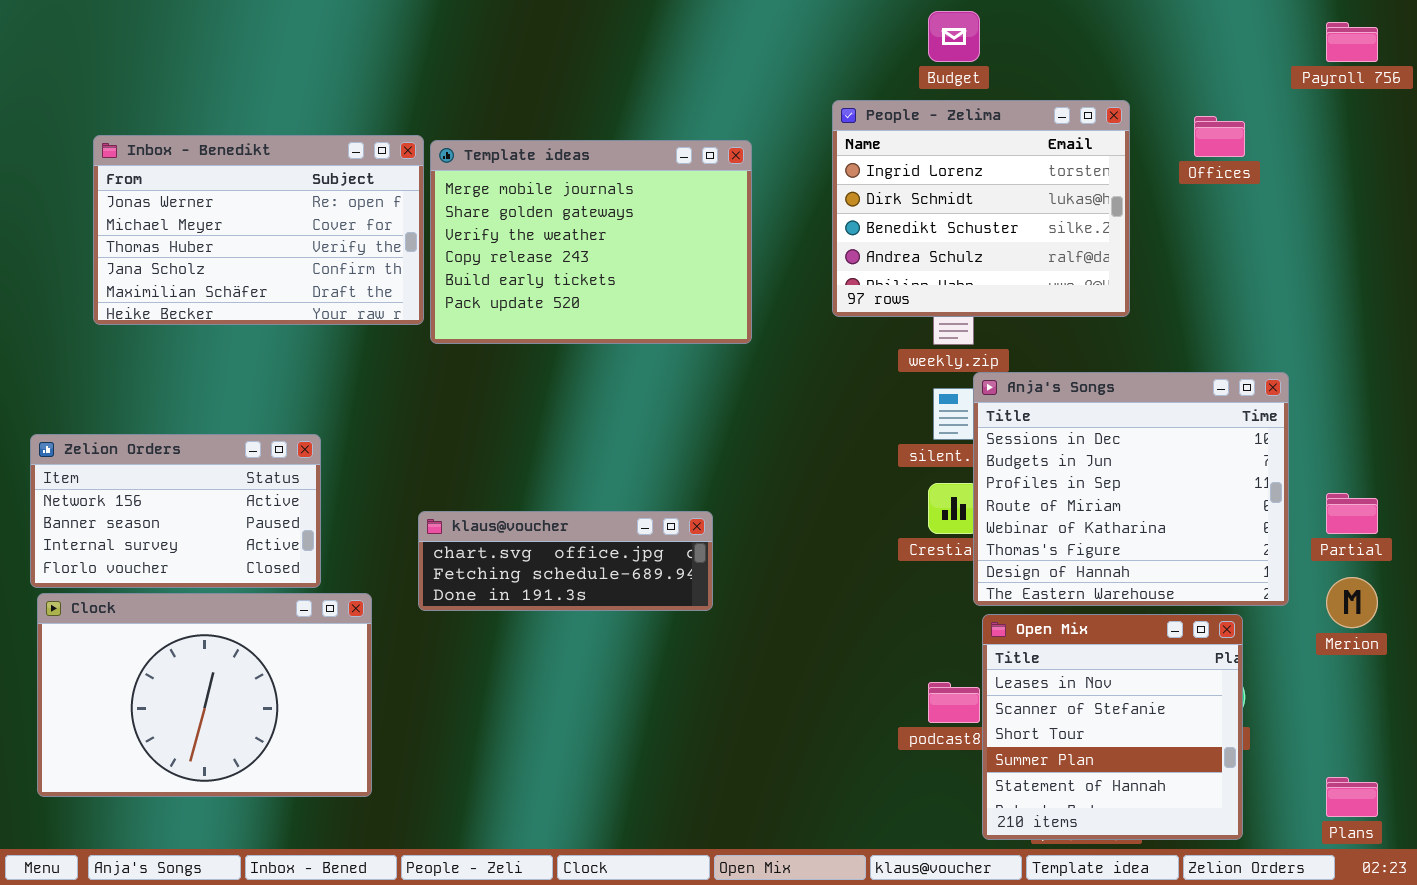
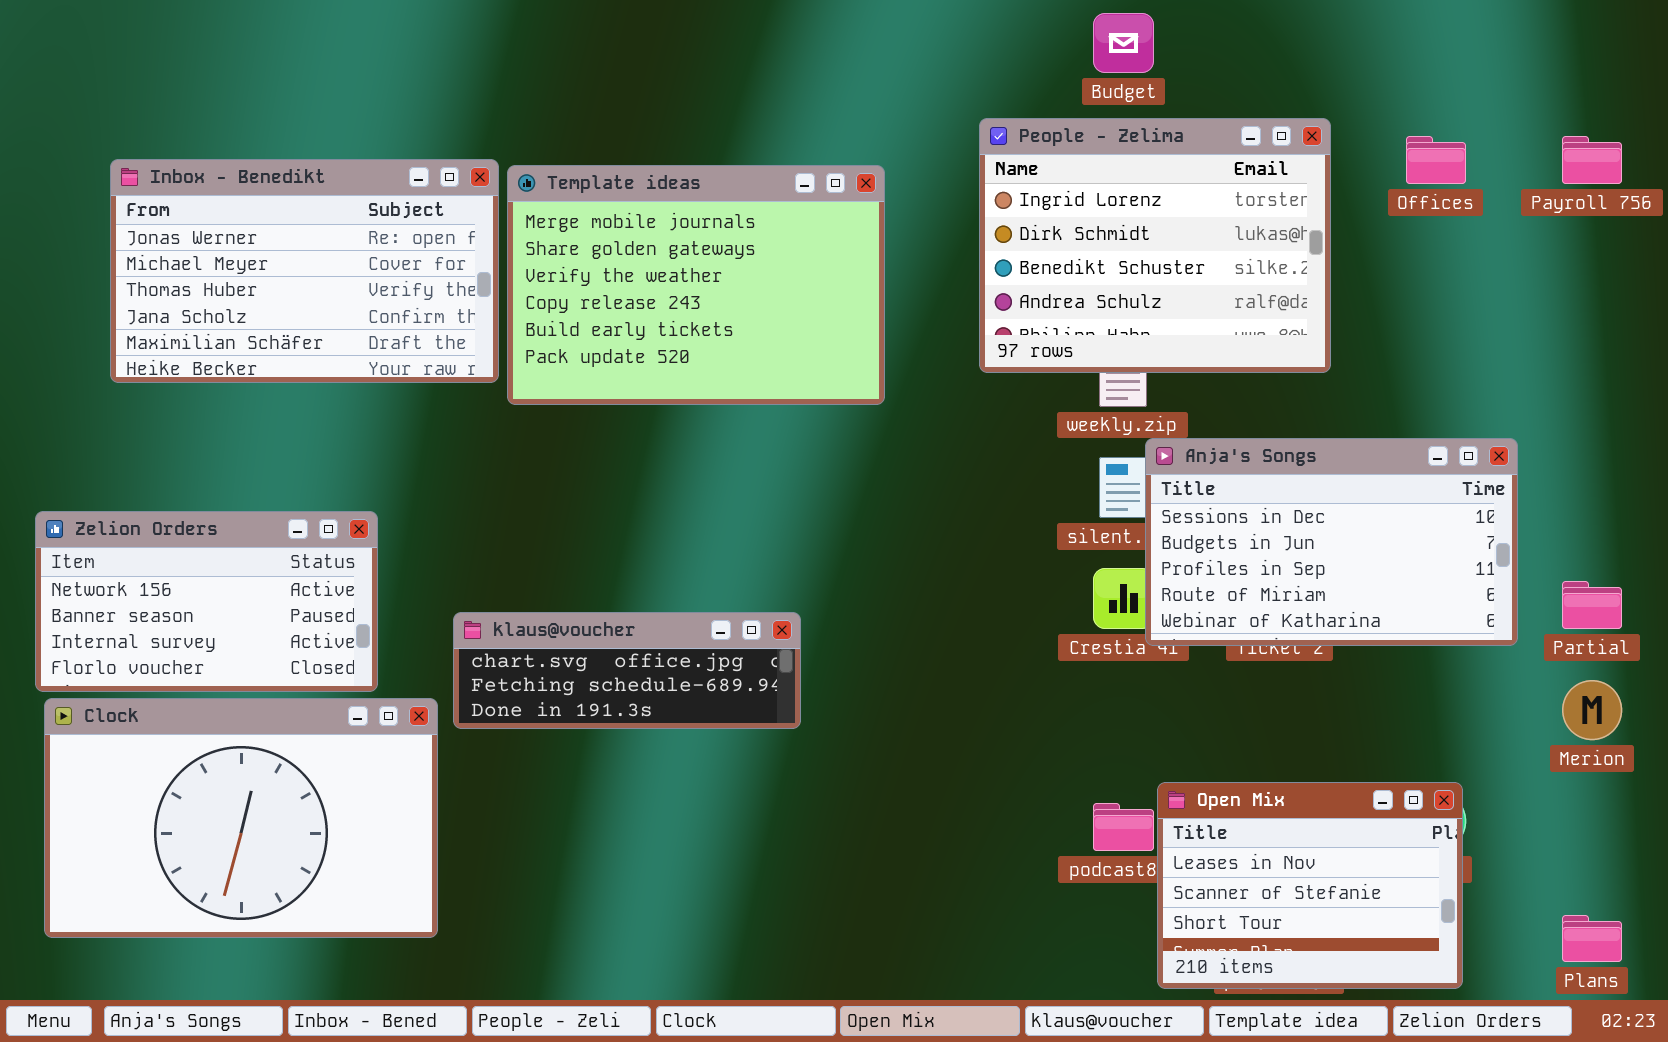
Payroll 756: [1326,22,1378,62] -> [1562,136,1622,184], moved
Anja's Songs: [973,372,1289,606] -> [1145,438,1518,646], resized
klaus@voucher: [418,511,713,611] -> [453,612,801,729], moved
Open Mix: [982,614,1243,840] -> [1157,782,1463,989], resized

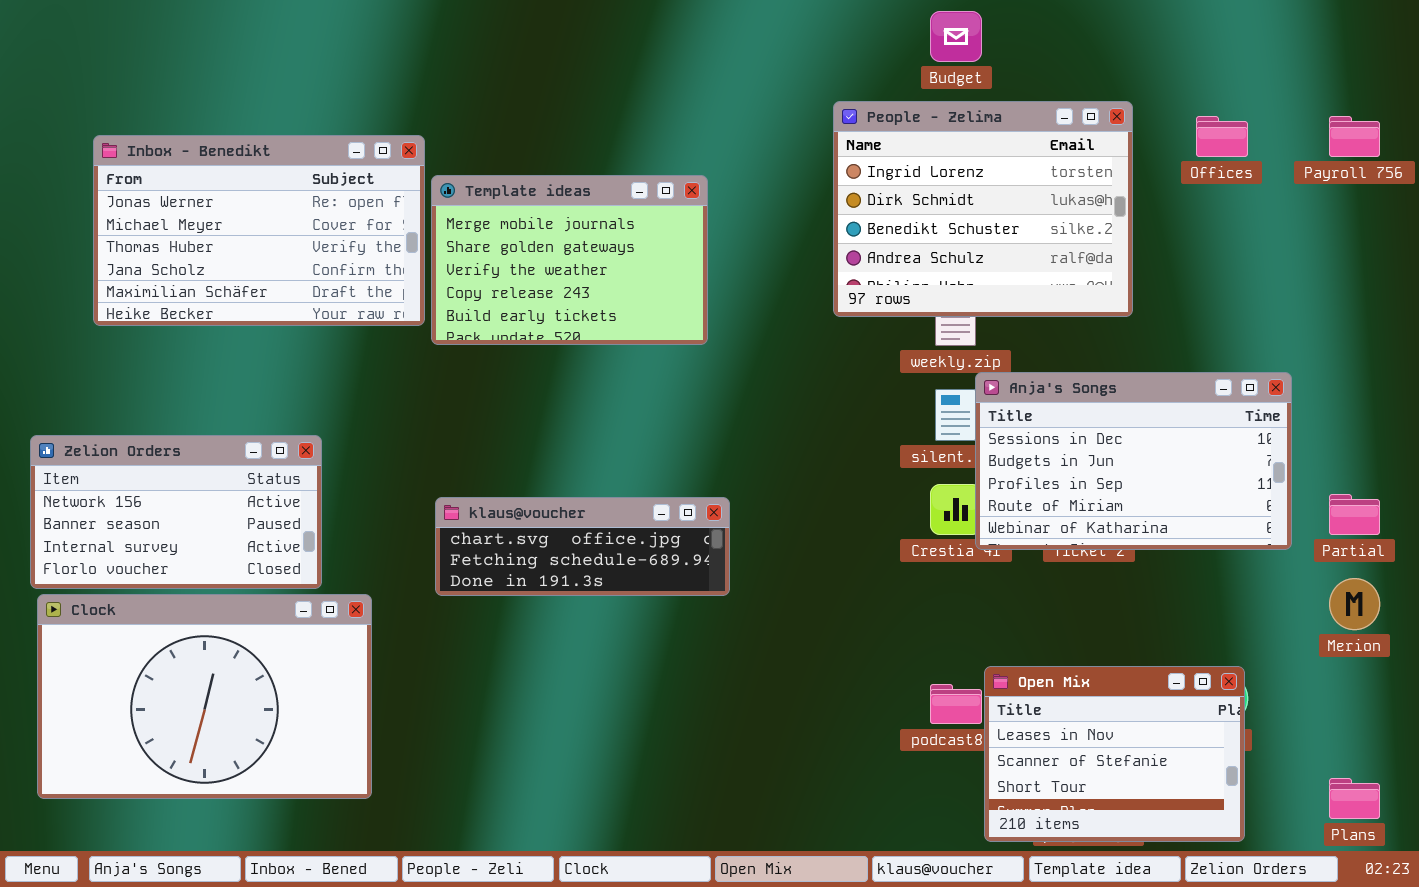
Template ideas: [507,165,885,405] -> [431,175,708,345], resized
klaus@voucher: [453,612,801,729] -> [435,497,730,596], moved

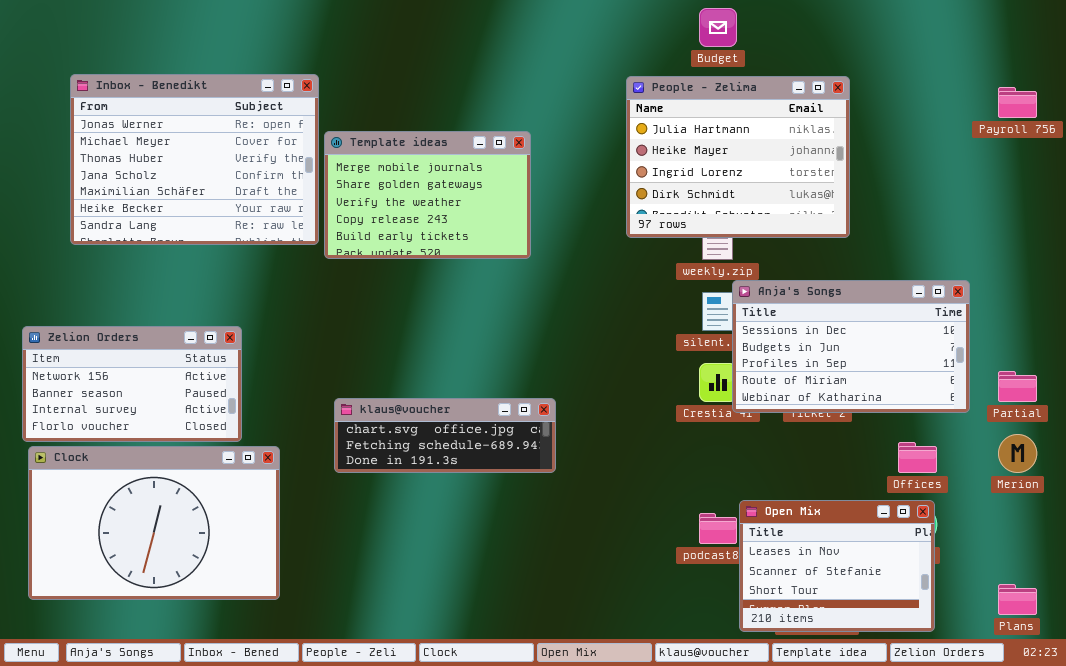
People - Zelima: [833,101,1133,317] -> [626,76,850,238], scrolled up 2 rows
Offices: [1196,116,1248,157] -> [898,442,937,473], moved
Inbox - Benedikt: [93,135,425,326] -> [70,74,319,245], resized
klaus@voucher: [435,497,730,596] -> [334,398,556,473], moved

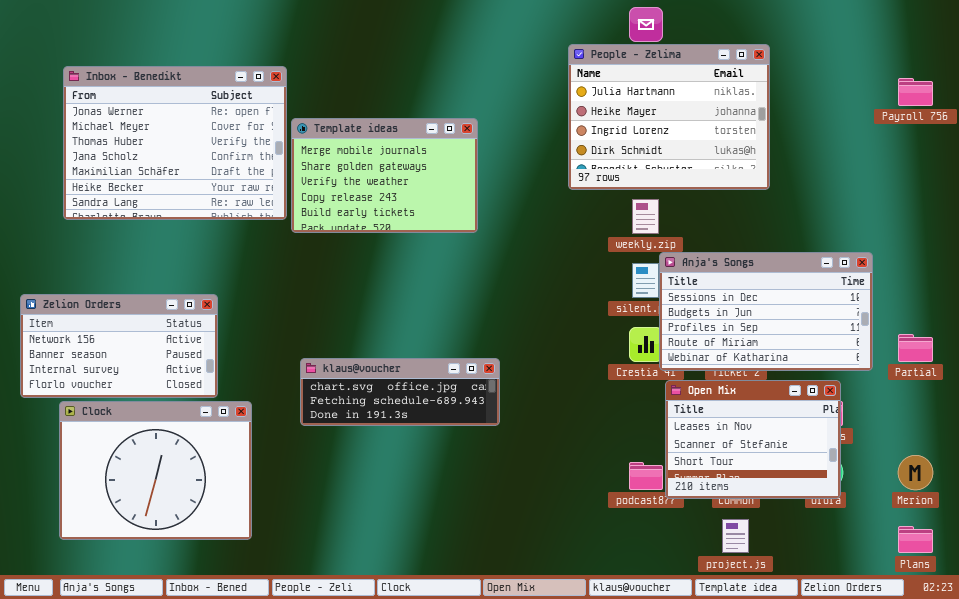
People - Zelima: [626,76,850,238] -> [568,44,770,190], moved
Merion: [998,434,1037,473] -> [898,455,933,490], moved
Clock: [28,446,280,600] -> [59,401,252,540], resized
Open Mix: [739,500,935,632] -> [665,380,841,499], moved

